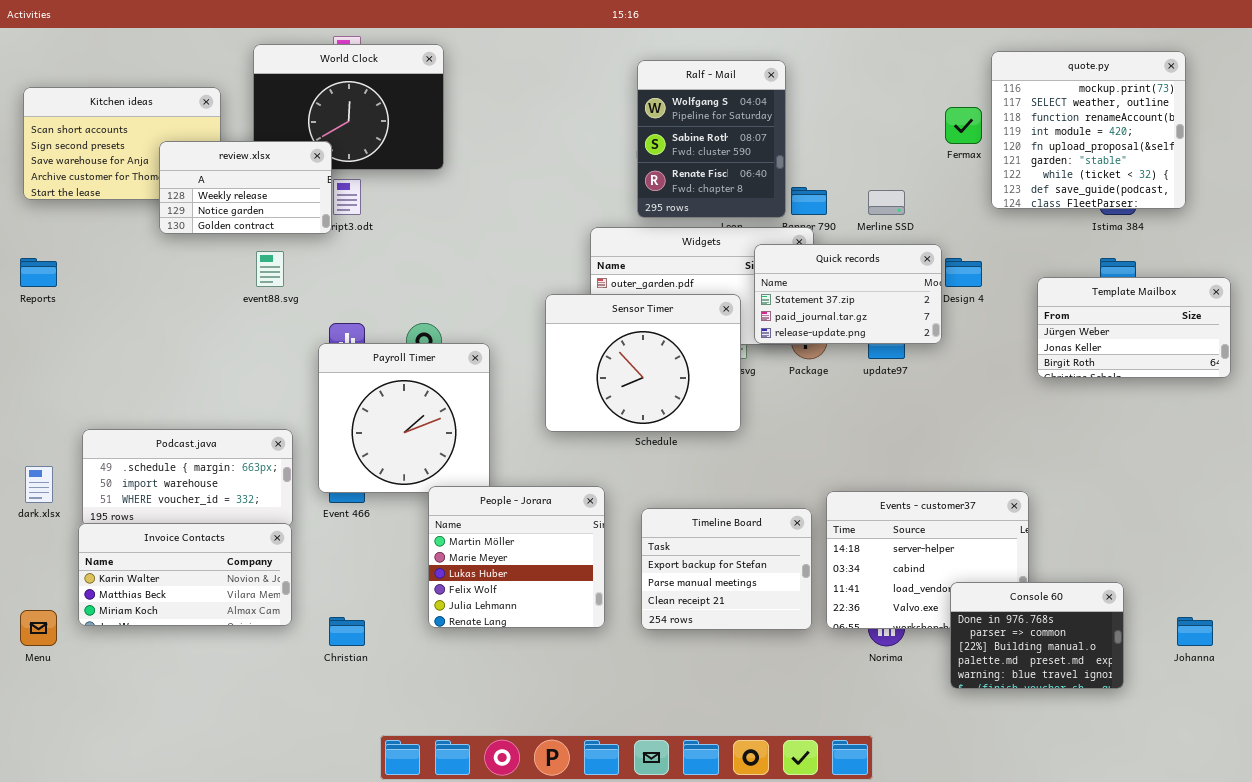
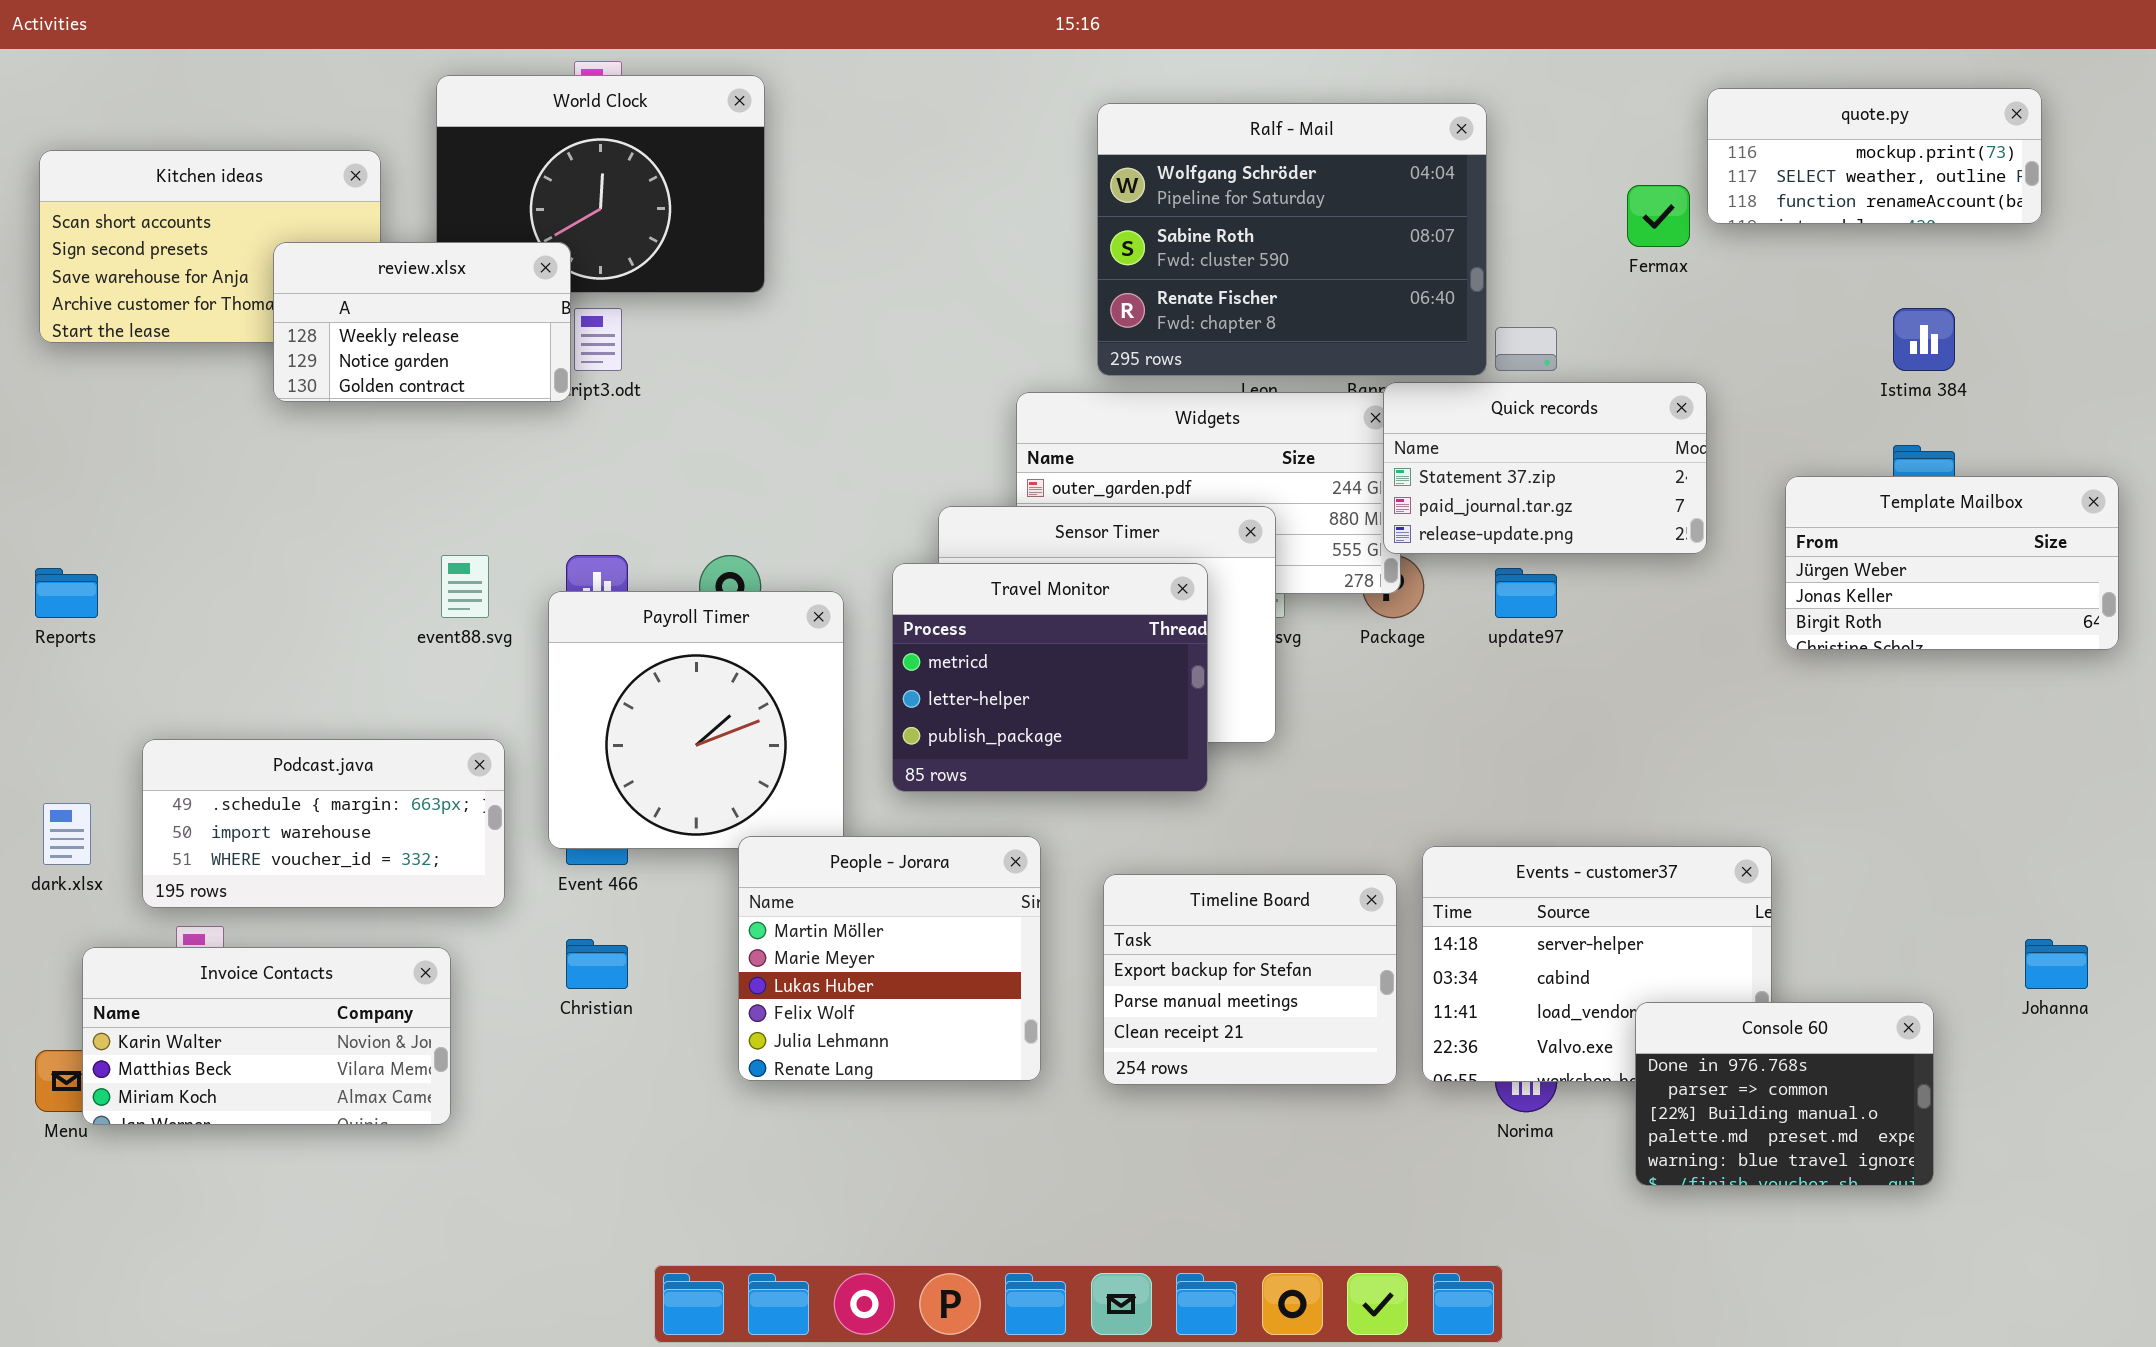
quote.py: [991,51,1186,209] -> [1707,88,2042,224], resized
Ralf - Mail: [637,60,786,218] -> [1097,103,1487,376], resized
Quick records: [754,244,942,344] -> [1383,382,1707,554], moved
event88.svg: [256,251,284,287] -> [441,555,489,618], moved
Reports: [20,258,57,287] -> [35,568,98,618], moved
Travel Monitor: none -> [892,563,1208,792], opened
Invoice Contacts: [78,523,292,626] -> [82,947,451,1125], moved
Christian: [329,617,365,646] -> [566,939,628,989], moved
Johanna: [1177,617,1213,646] -> [2025,939,2088,989], moved

